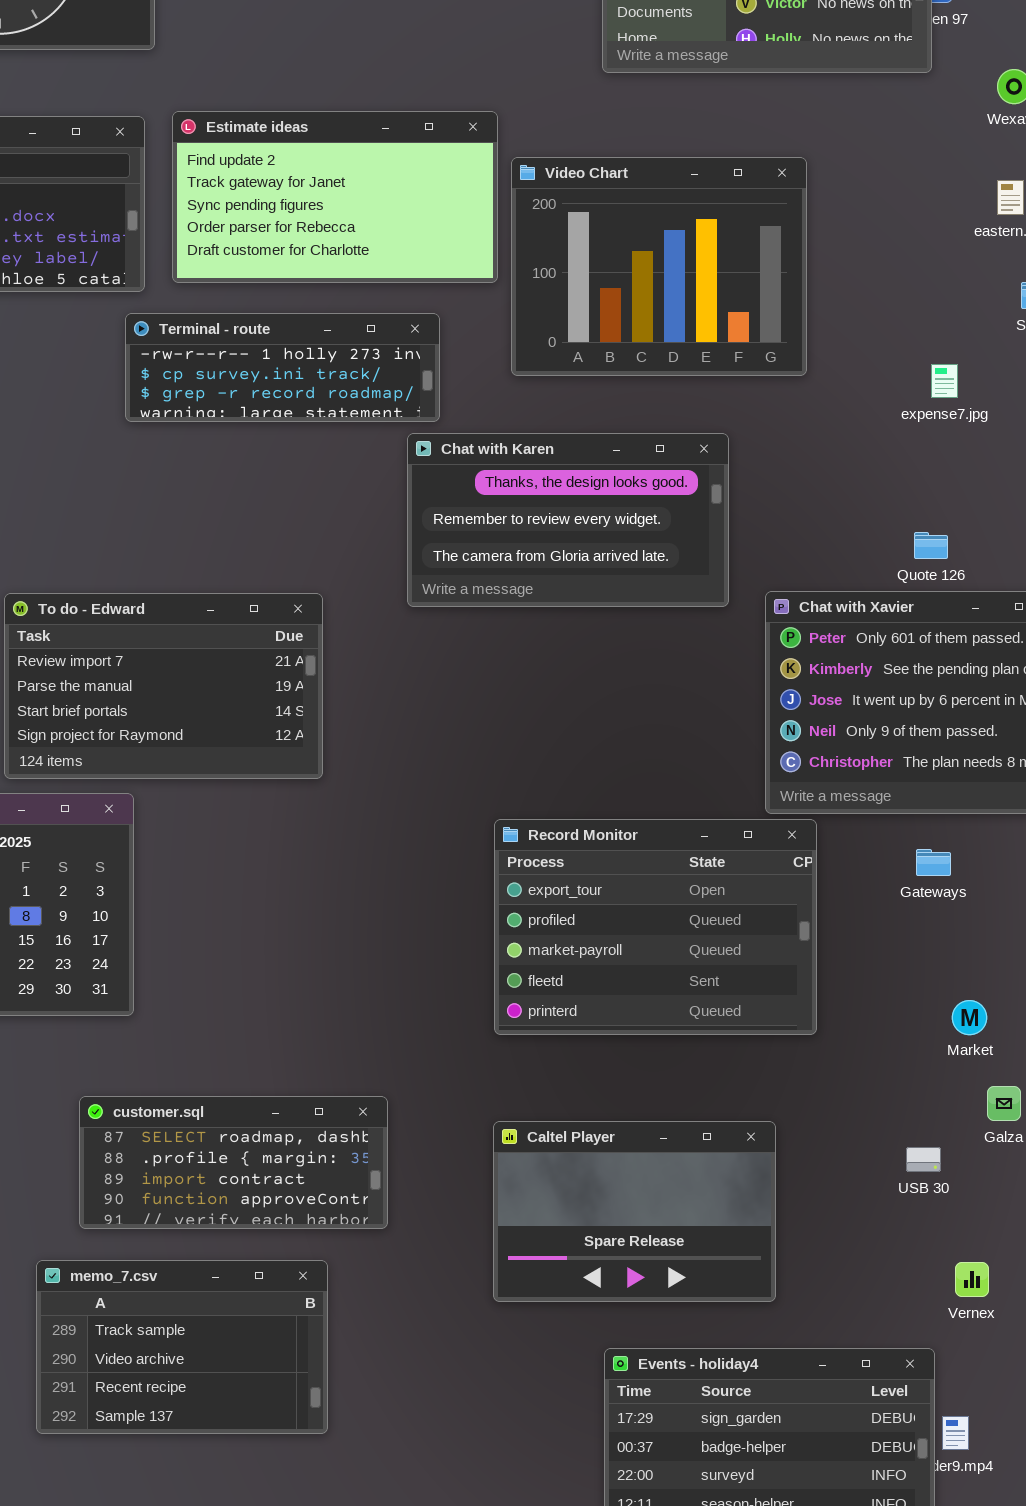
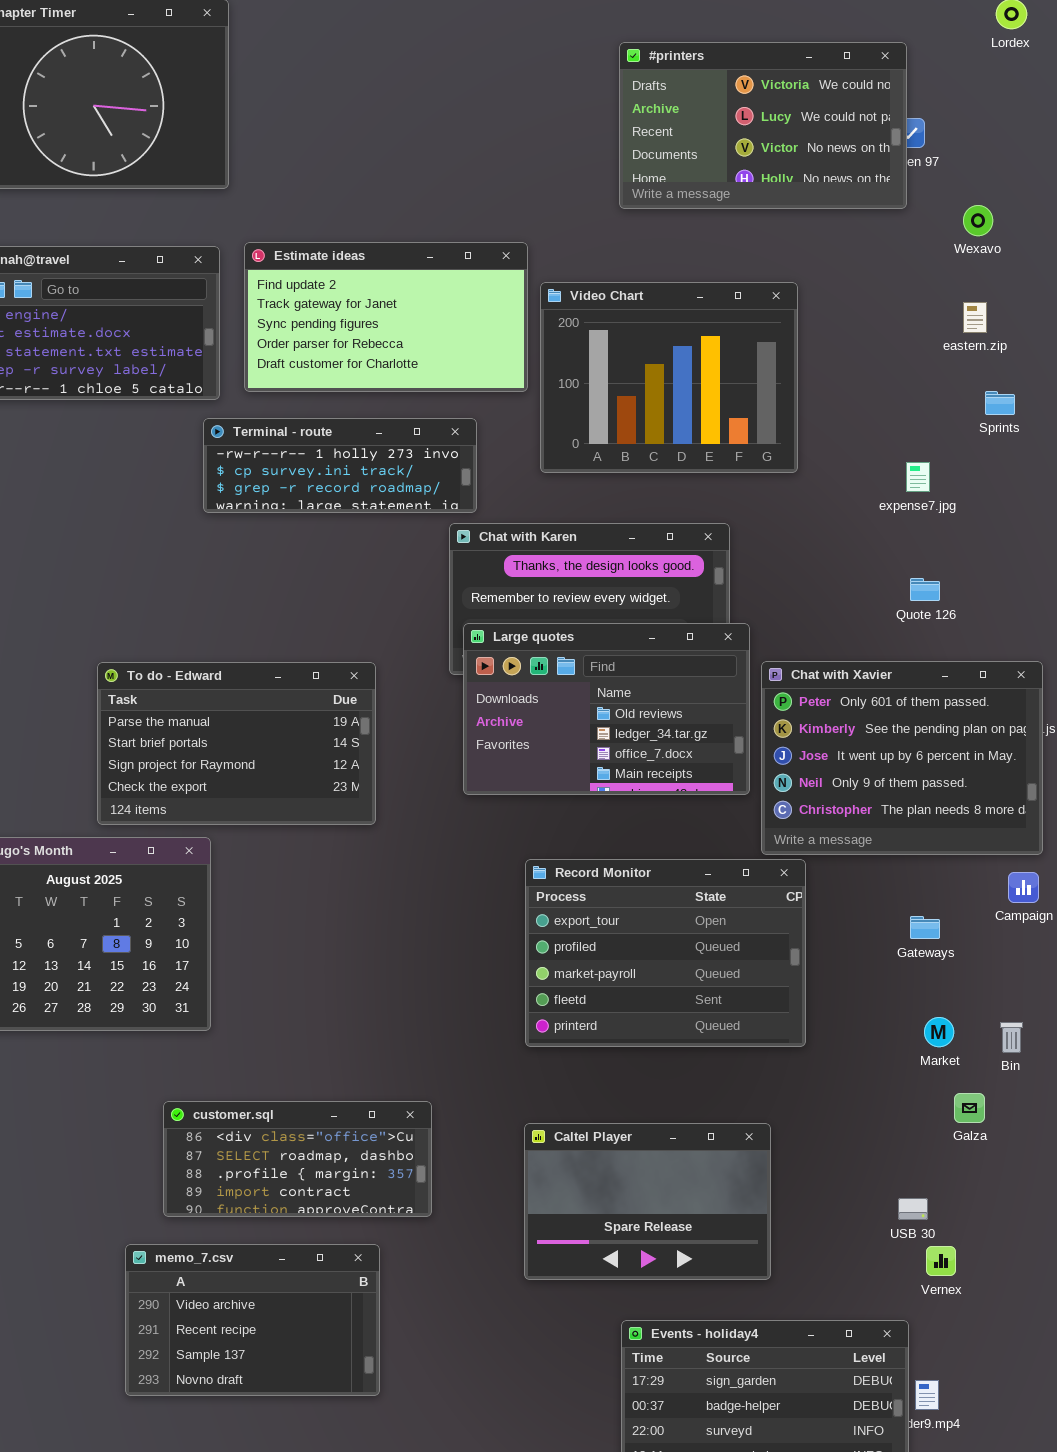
Quote 126: [914,532,948,559] -> [910,578,940,601], moved
Large quotes: none -> [463,623,750,795], opened
To do - Edward: [4,593,323,779] -> [97,662,376,825], scrolled down 1 row
Gateways: [916,849,951,876] -> [910,916,940,939], moved
customer.sql: [79,1096,388,1229] -> [163,1101,432,1217], scrolled up 1 row
USB 30: [906,1147,941,1172] -> [898,1198,928,1220], moved
memo_7.csv: [36,1260,328,1434] -> [125,1244,380,1396], scrolled down 1 row

